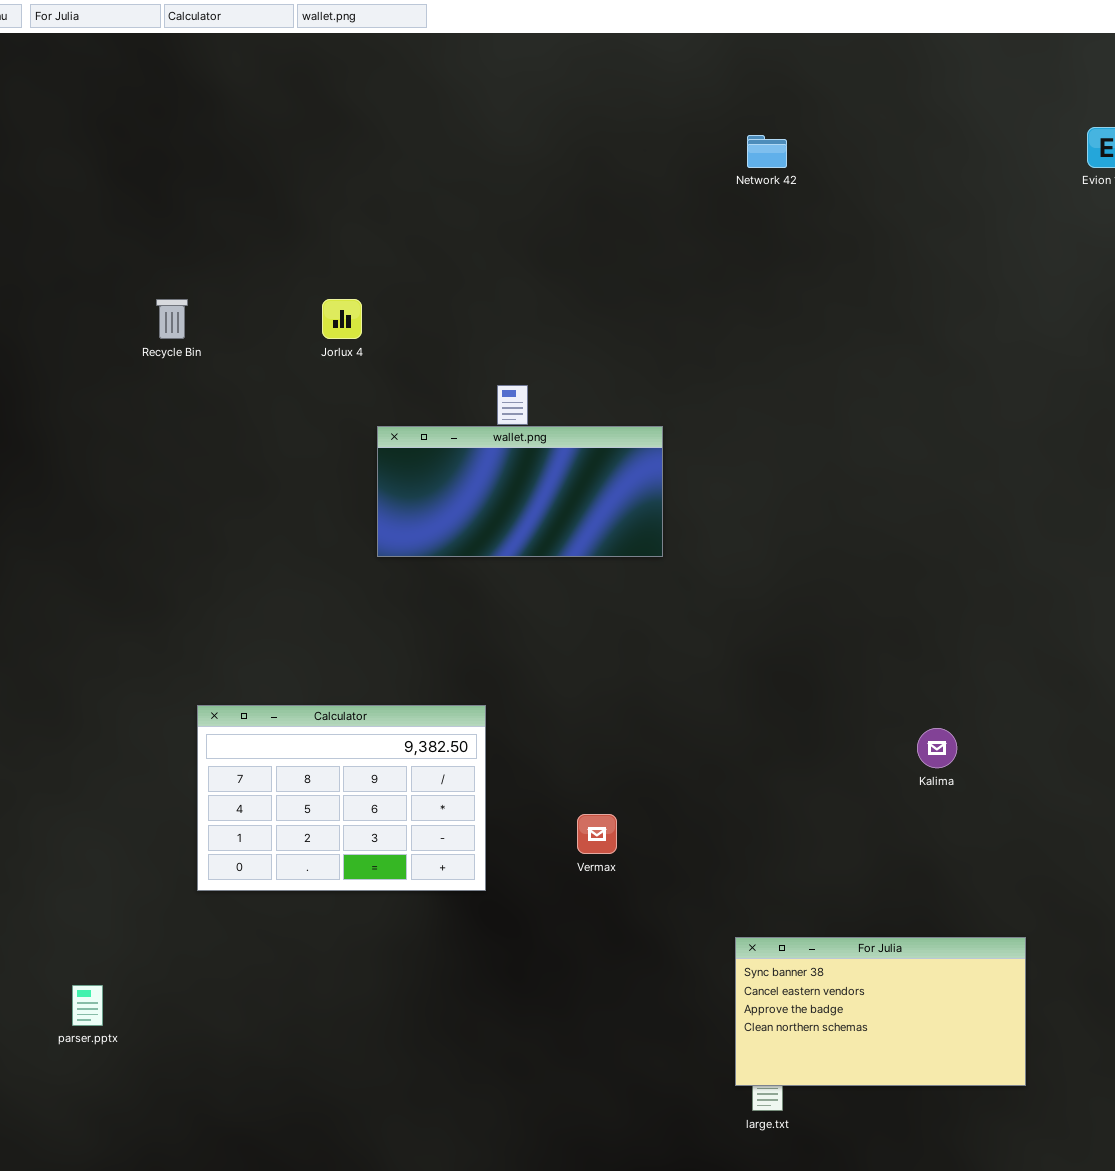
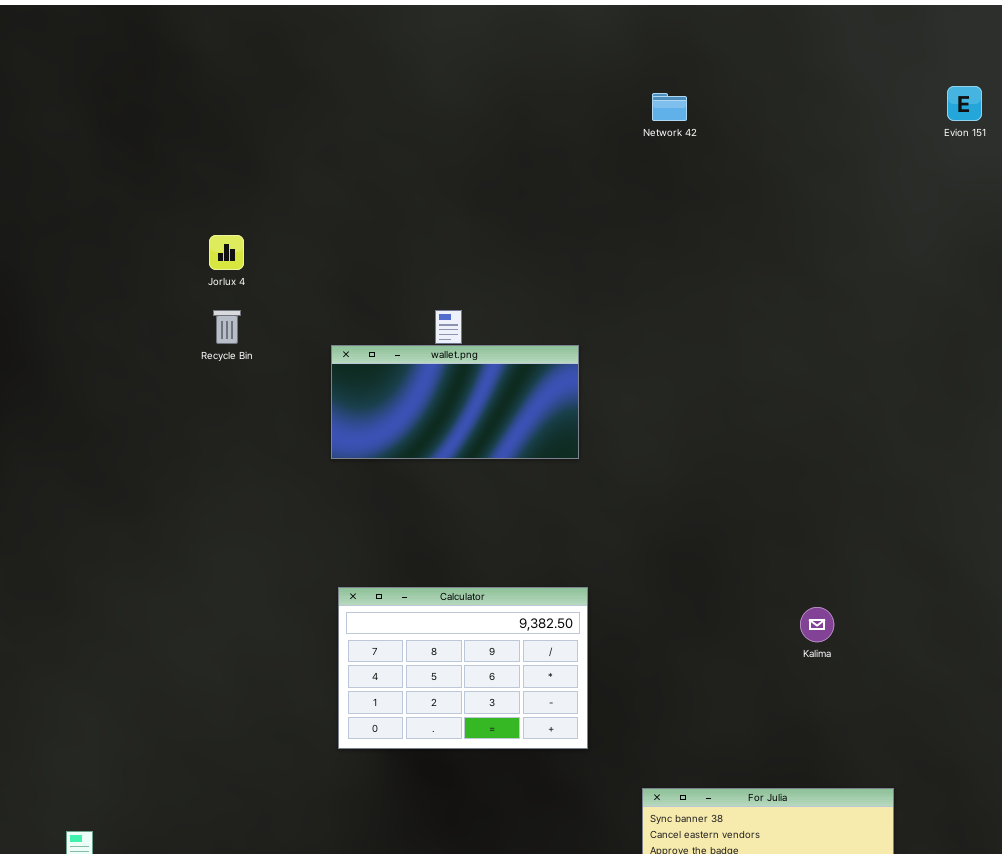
Recycle Bin: [156,299,188,339] -> [213,310,241,344], moved
Jorlux 4: [322,299,362,339] -> [209,235,244,270], moved
Calculator: [197,705,486,891] -> [338,587,588,749], moved

